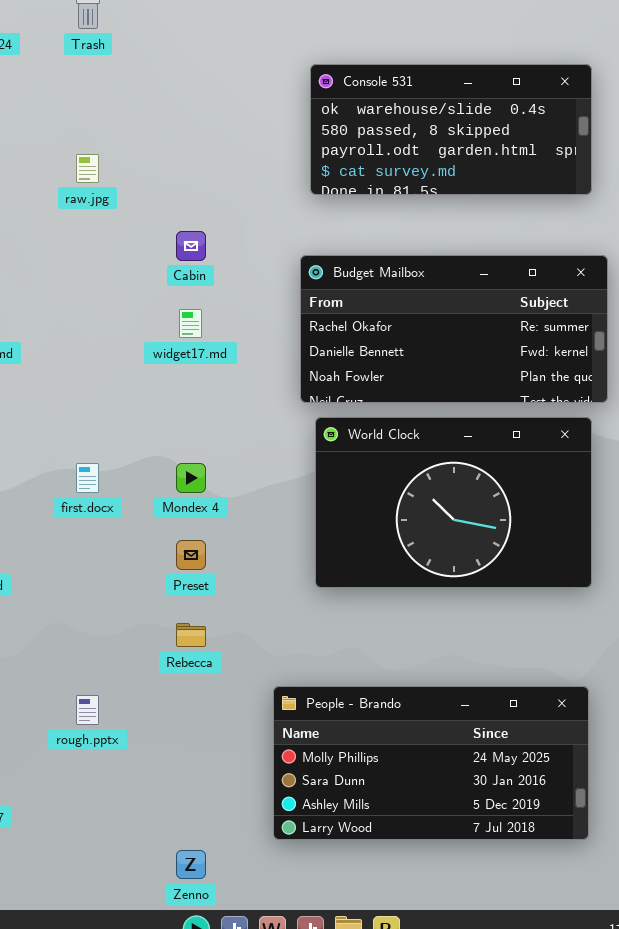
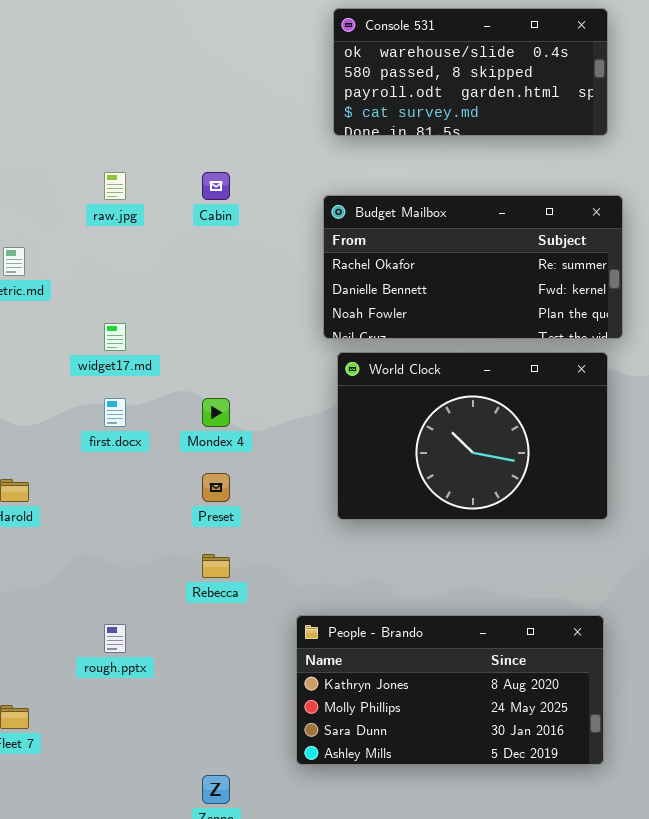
raw.jpg: [76,154,99,183] -> [104,172,126,200], moved
widget17.md: [179,309,202,338] -> [104,323,126,351], moved
People - Brando: [273,686,589,840] -> [296,615,604,765], scrolled up 1 row

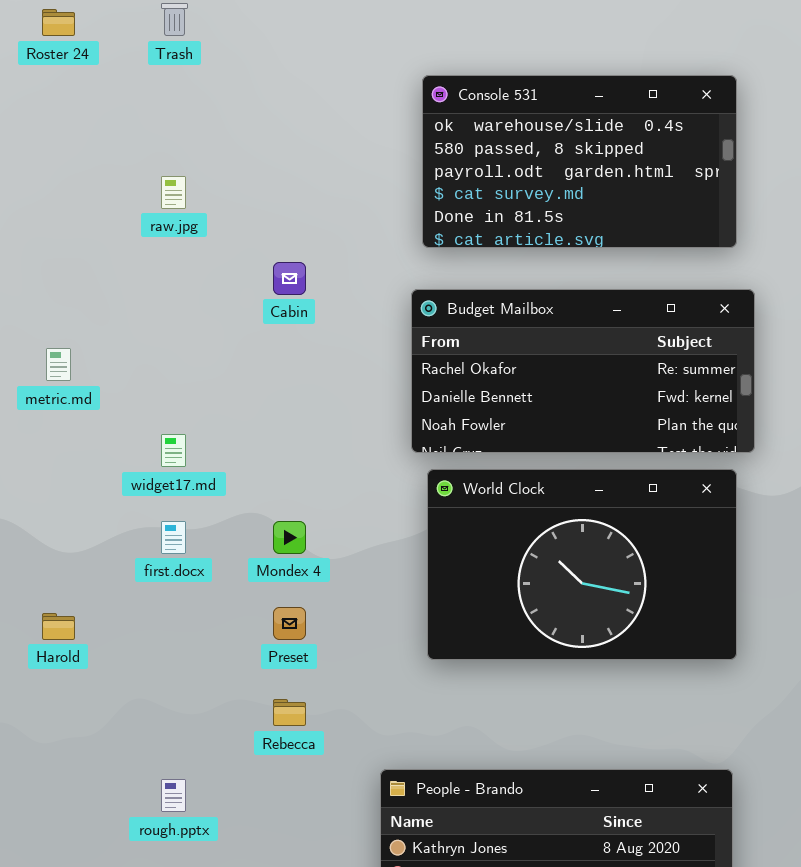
Console 531: [333,8,608,136] -> [422,75,737,248], resized
raw.jpg: [104,172,126,200] -> [161,176,186,209], moved

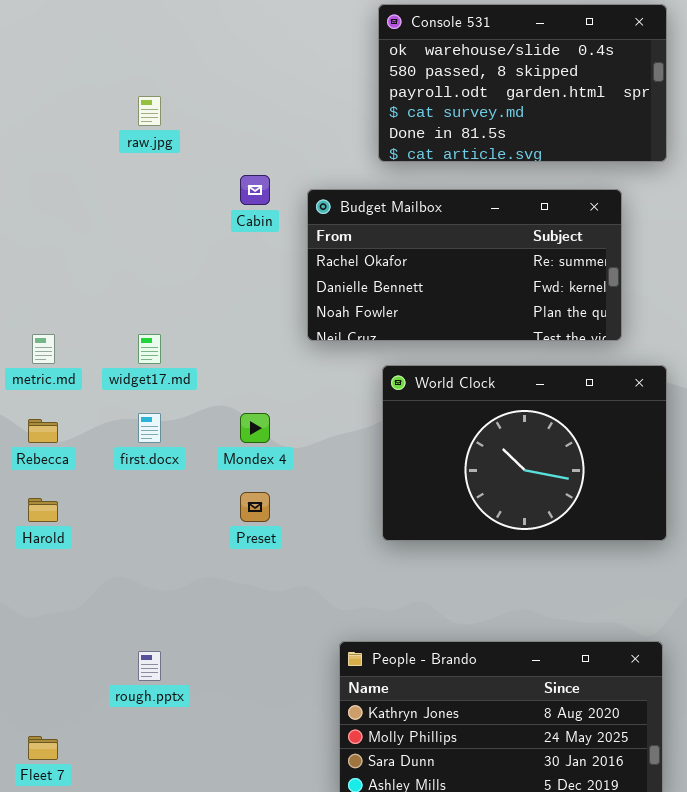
Budget Mailbox: [411,289,755,453] -> [307,189,622,341], moved
metric.md: [46,348,71,381] -> [32,334,55,364], moved
Rebecca: [273,699,306,726] -> [28,419,58,443], moved

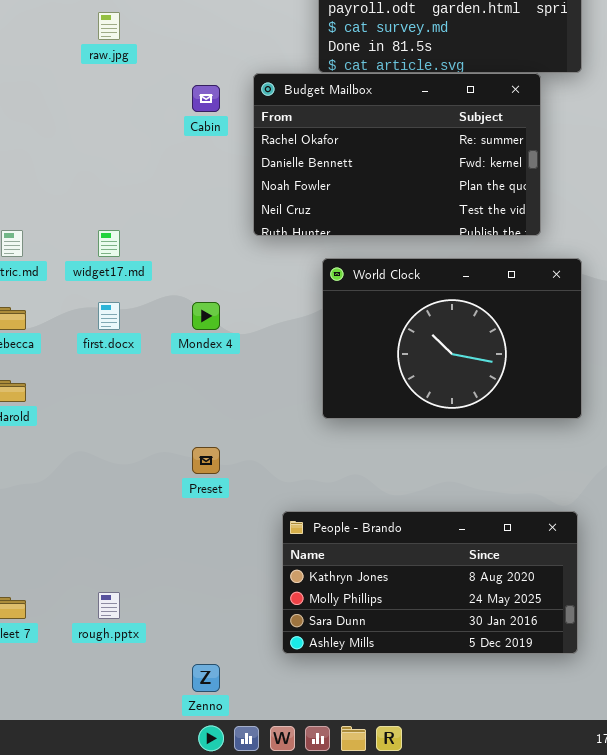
Budget Mailbox: [307,189,622,341] -> [253,73,541,236], resized
Preset: [240,492,270,522] -> [192,447,220,474], moved
rough.pptx: [138,651,161,681] -> [98,592,120,619], moved

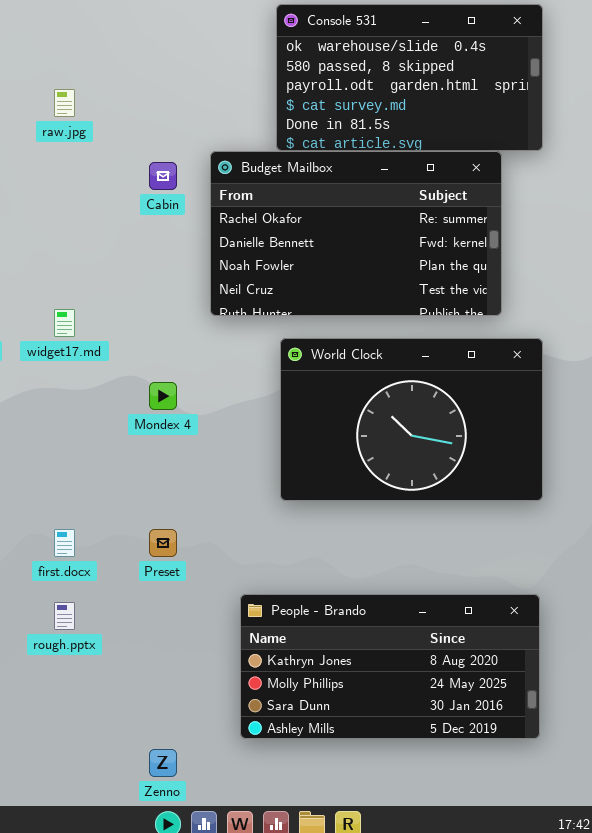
first.docx: [98,302,120,330] -> [54,529,75,557], moved
rough.pptx: [98,592,120,619] -> [54,602,75,630], moved

